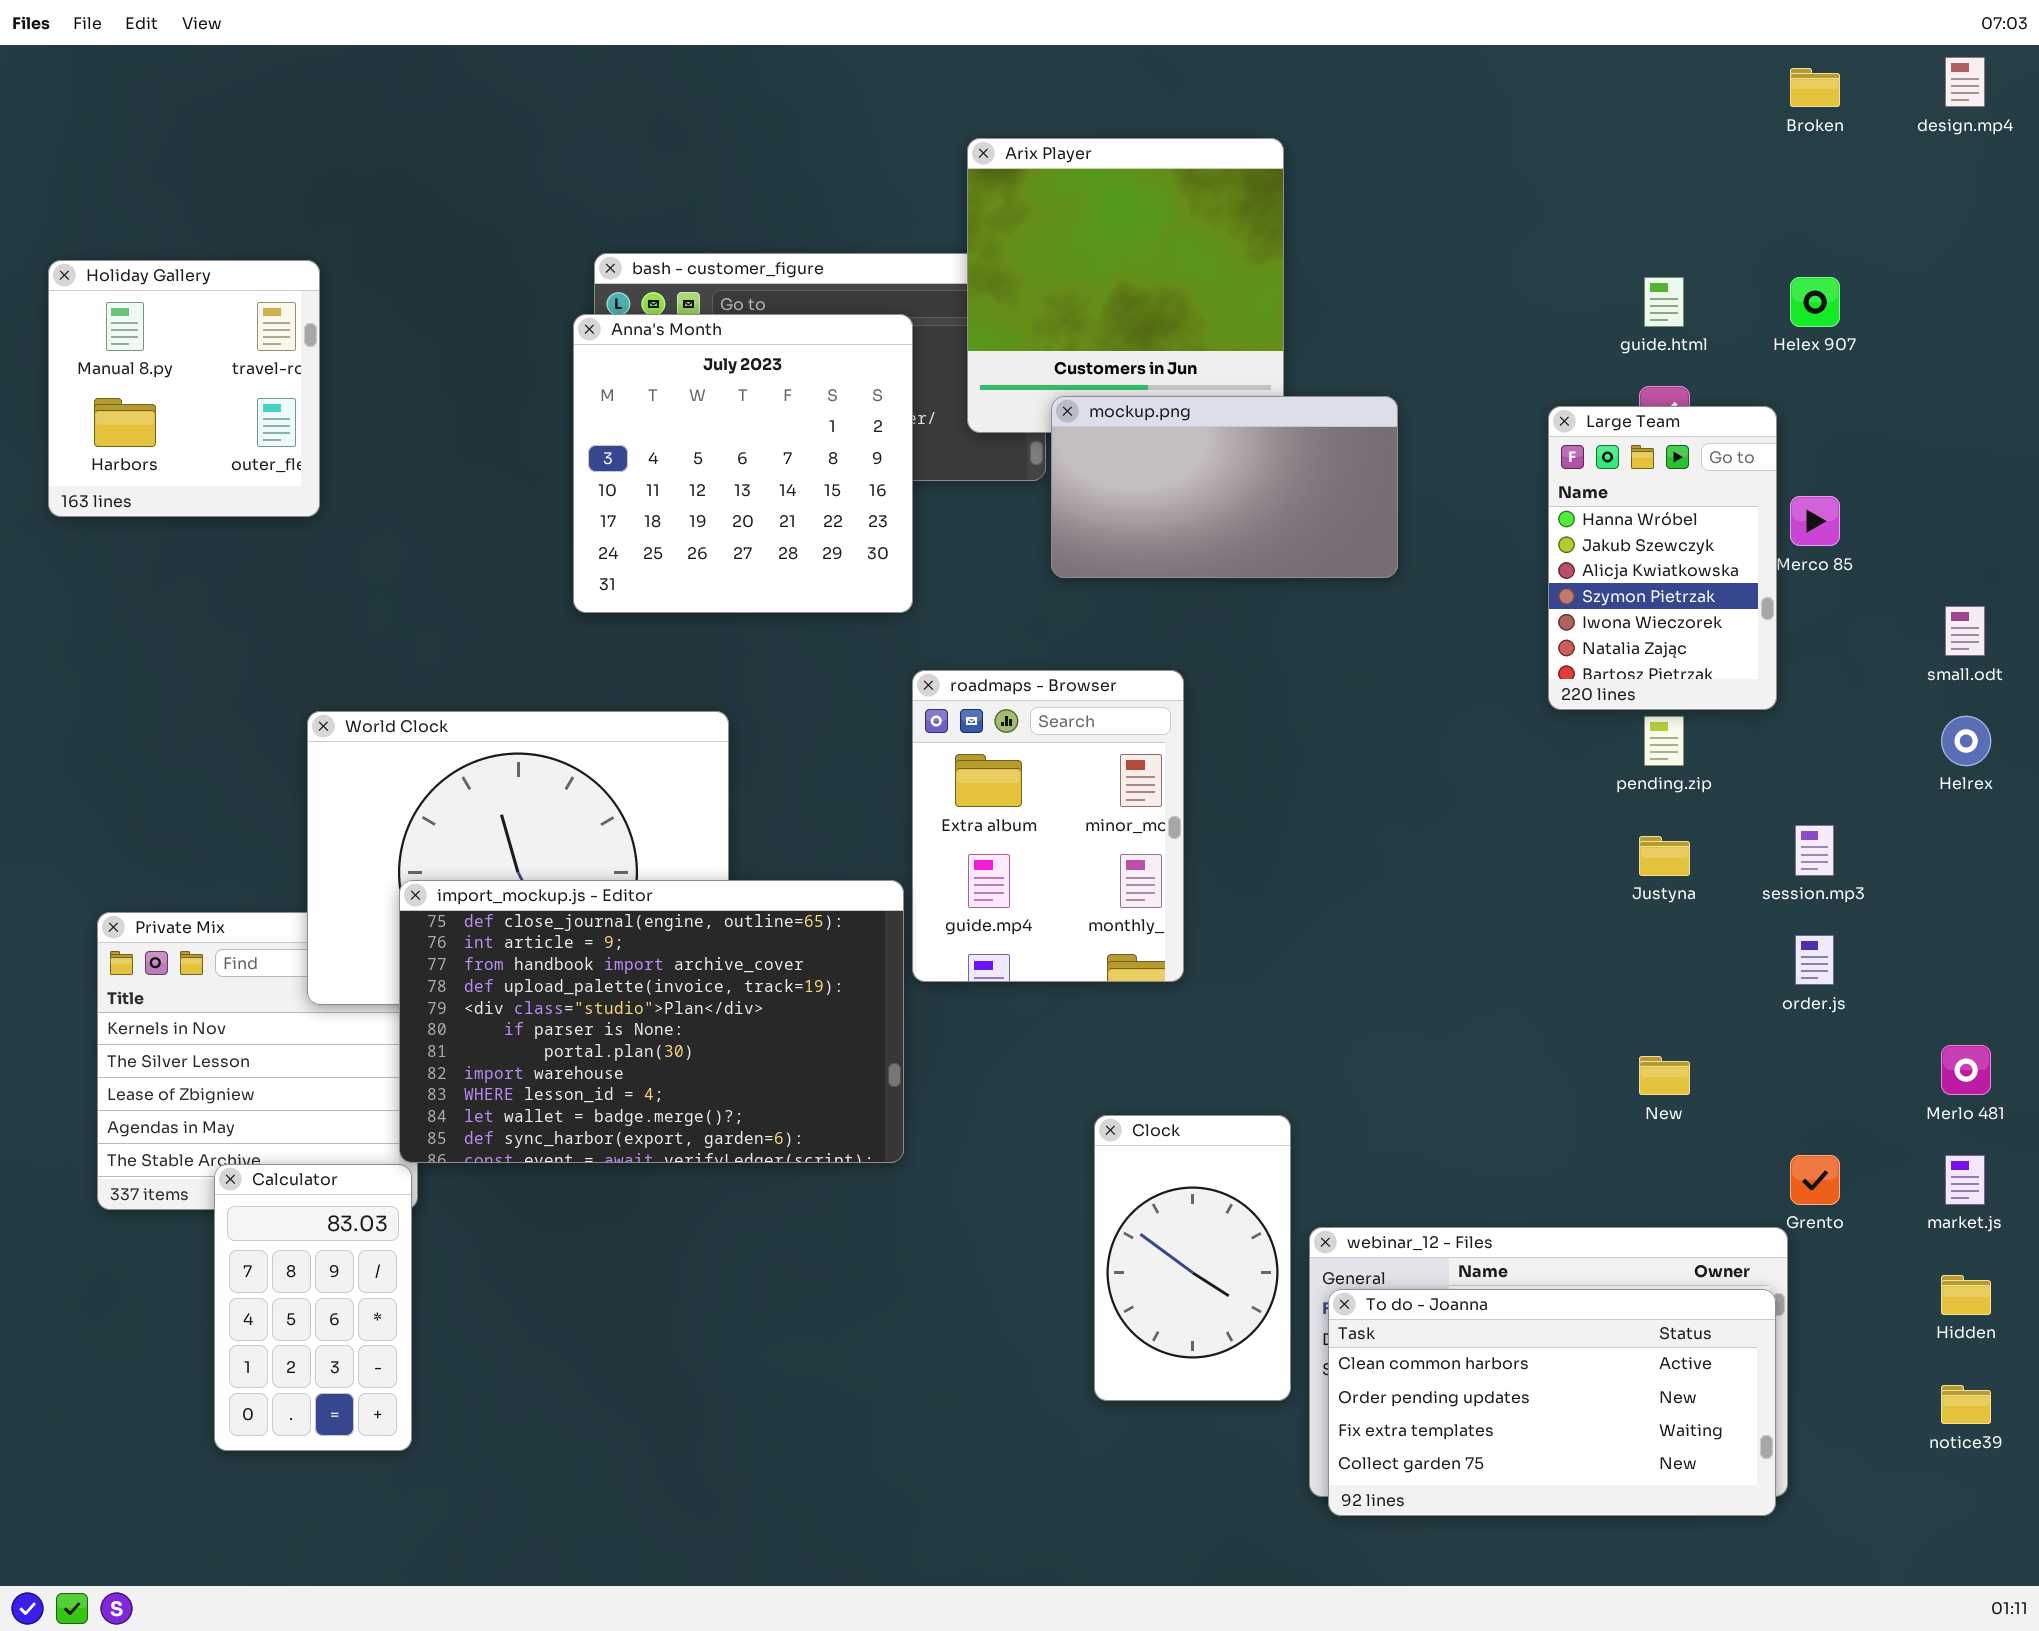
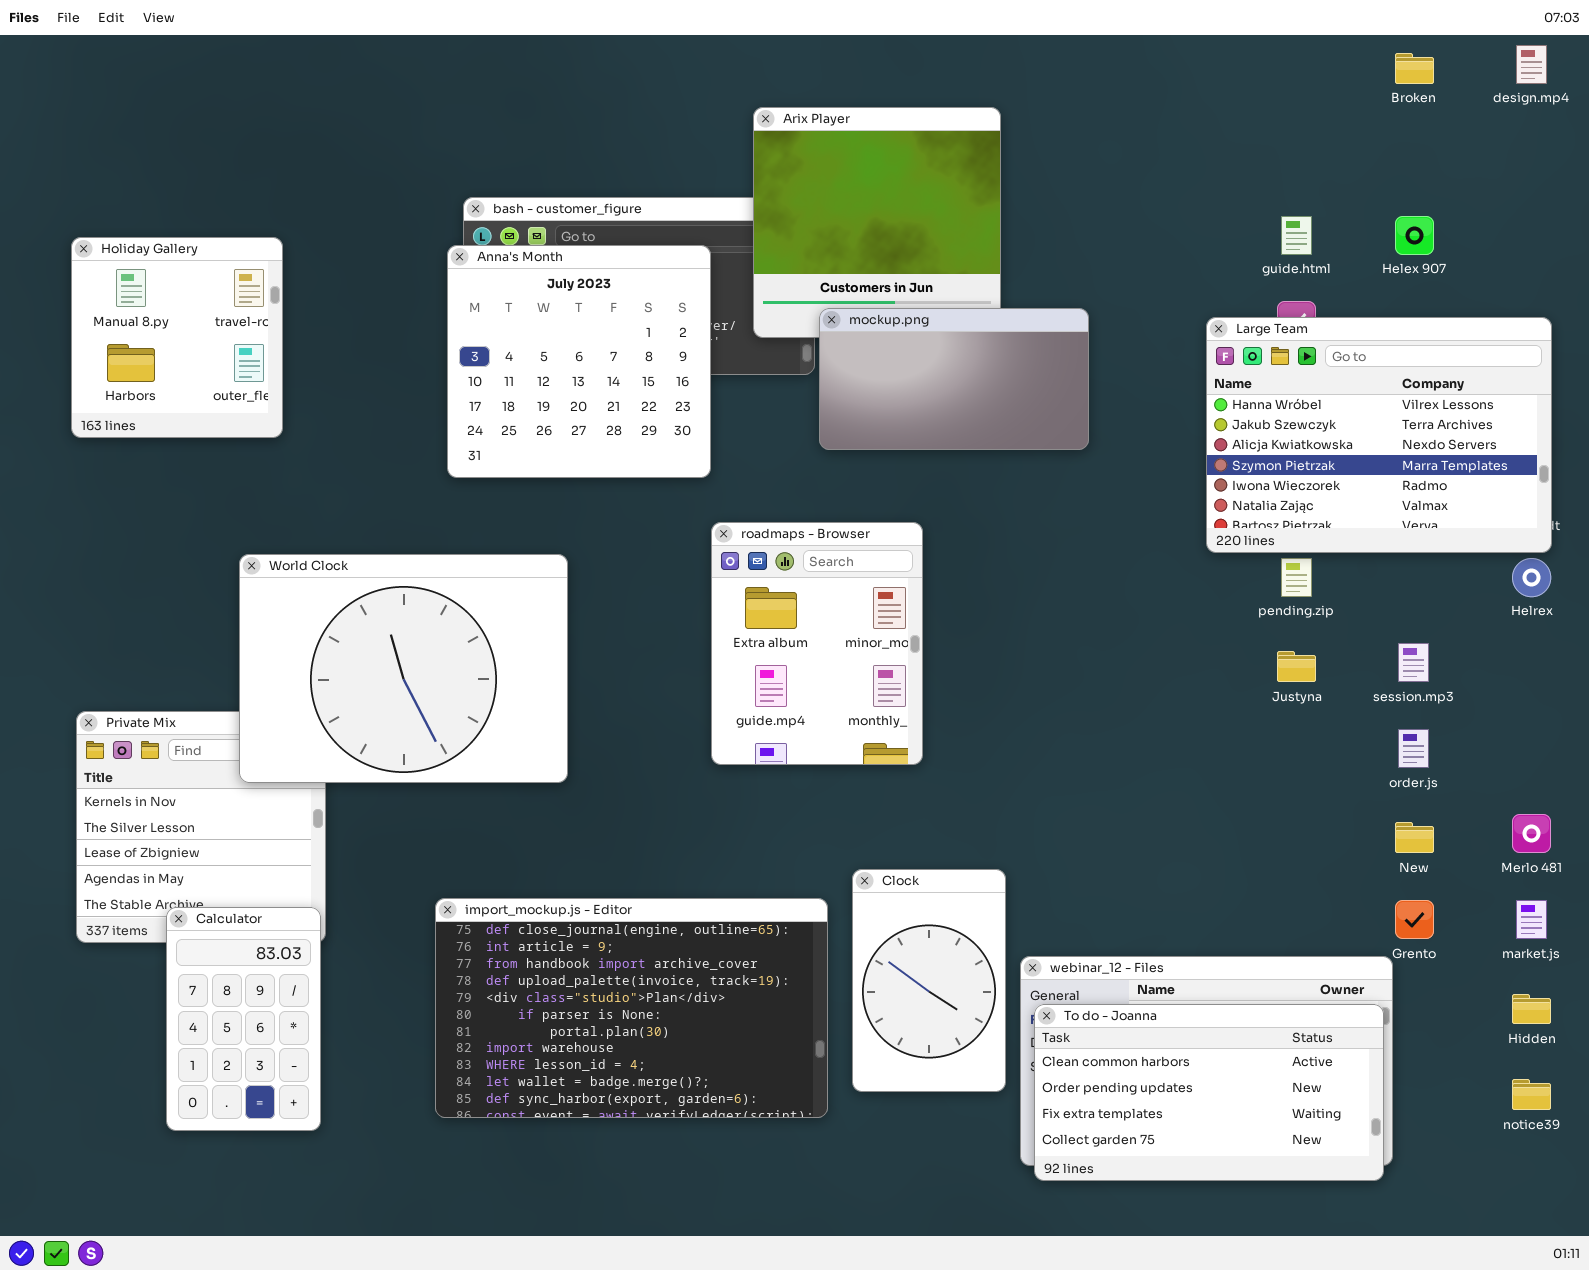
Holiday Gallery: [48,260,320,517] -> [71,237,283,438], moved
Large Team: [1548,406,1777,710] -> [1206,317,1552,553], resized
import_mockup.js - Editor: [399,880,904,1163] -> [435,898,828,1118], moved
New: [1639,1056,1690,1095] -> [1395,822,1434,853], moved

